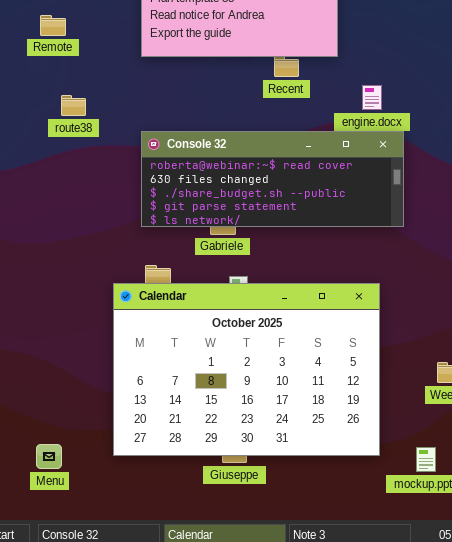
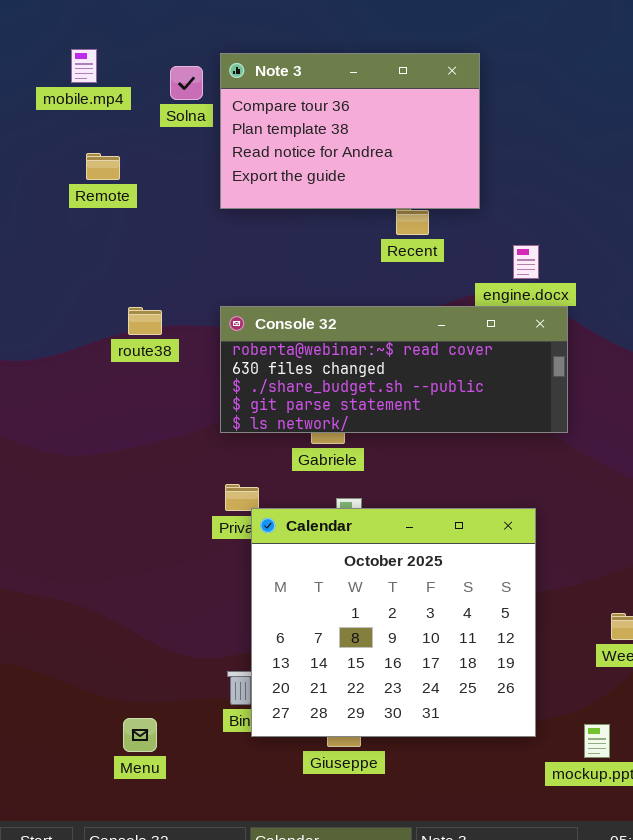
route38: [61,95,86,116] -> [128,307,162,335], moved
Calendar: [113,283,380,456] -> [251,508,536,737], resized
Menu: [36,444,62,469] -> [123,718,157,752], moved

